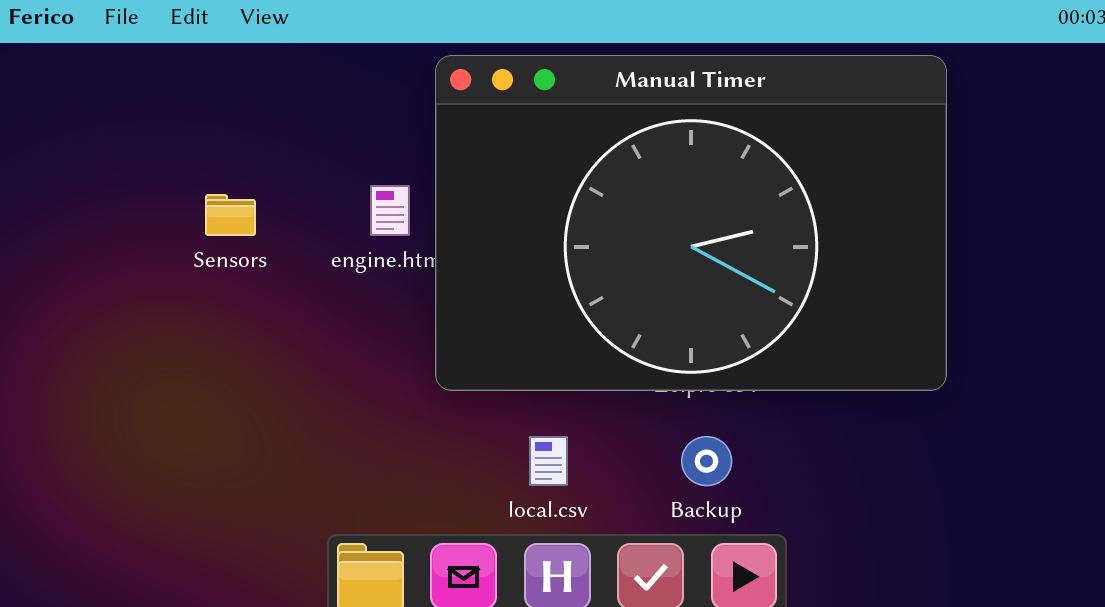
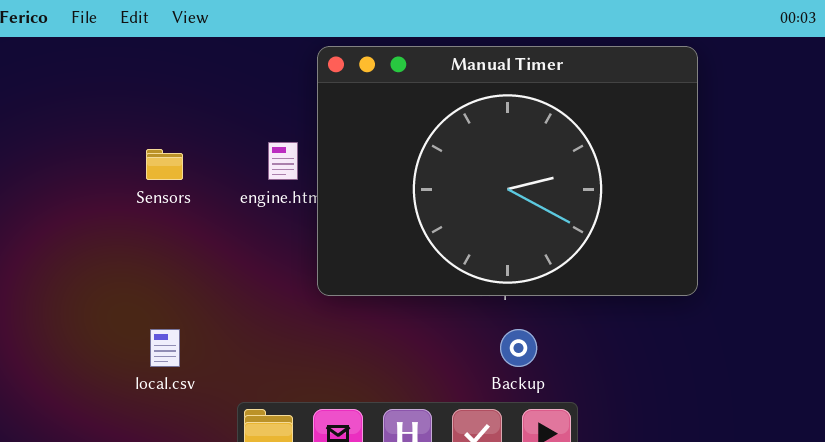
local.csv: [529,436,568,486] -> [150,329,180,367], moved

